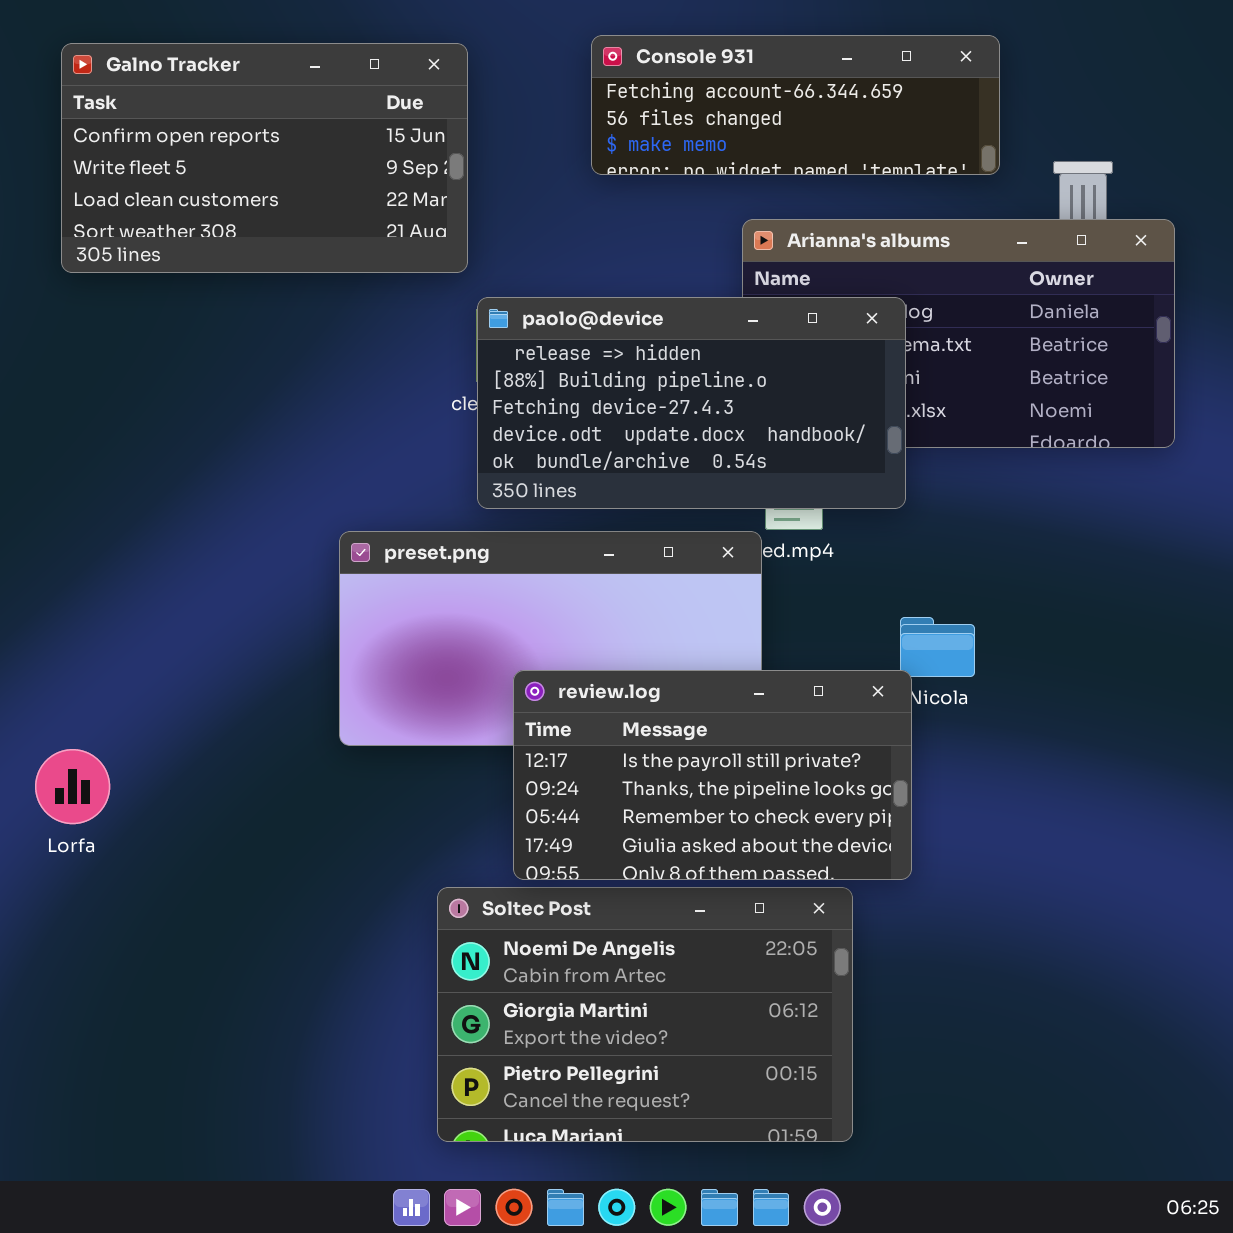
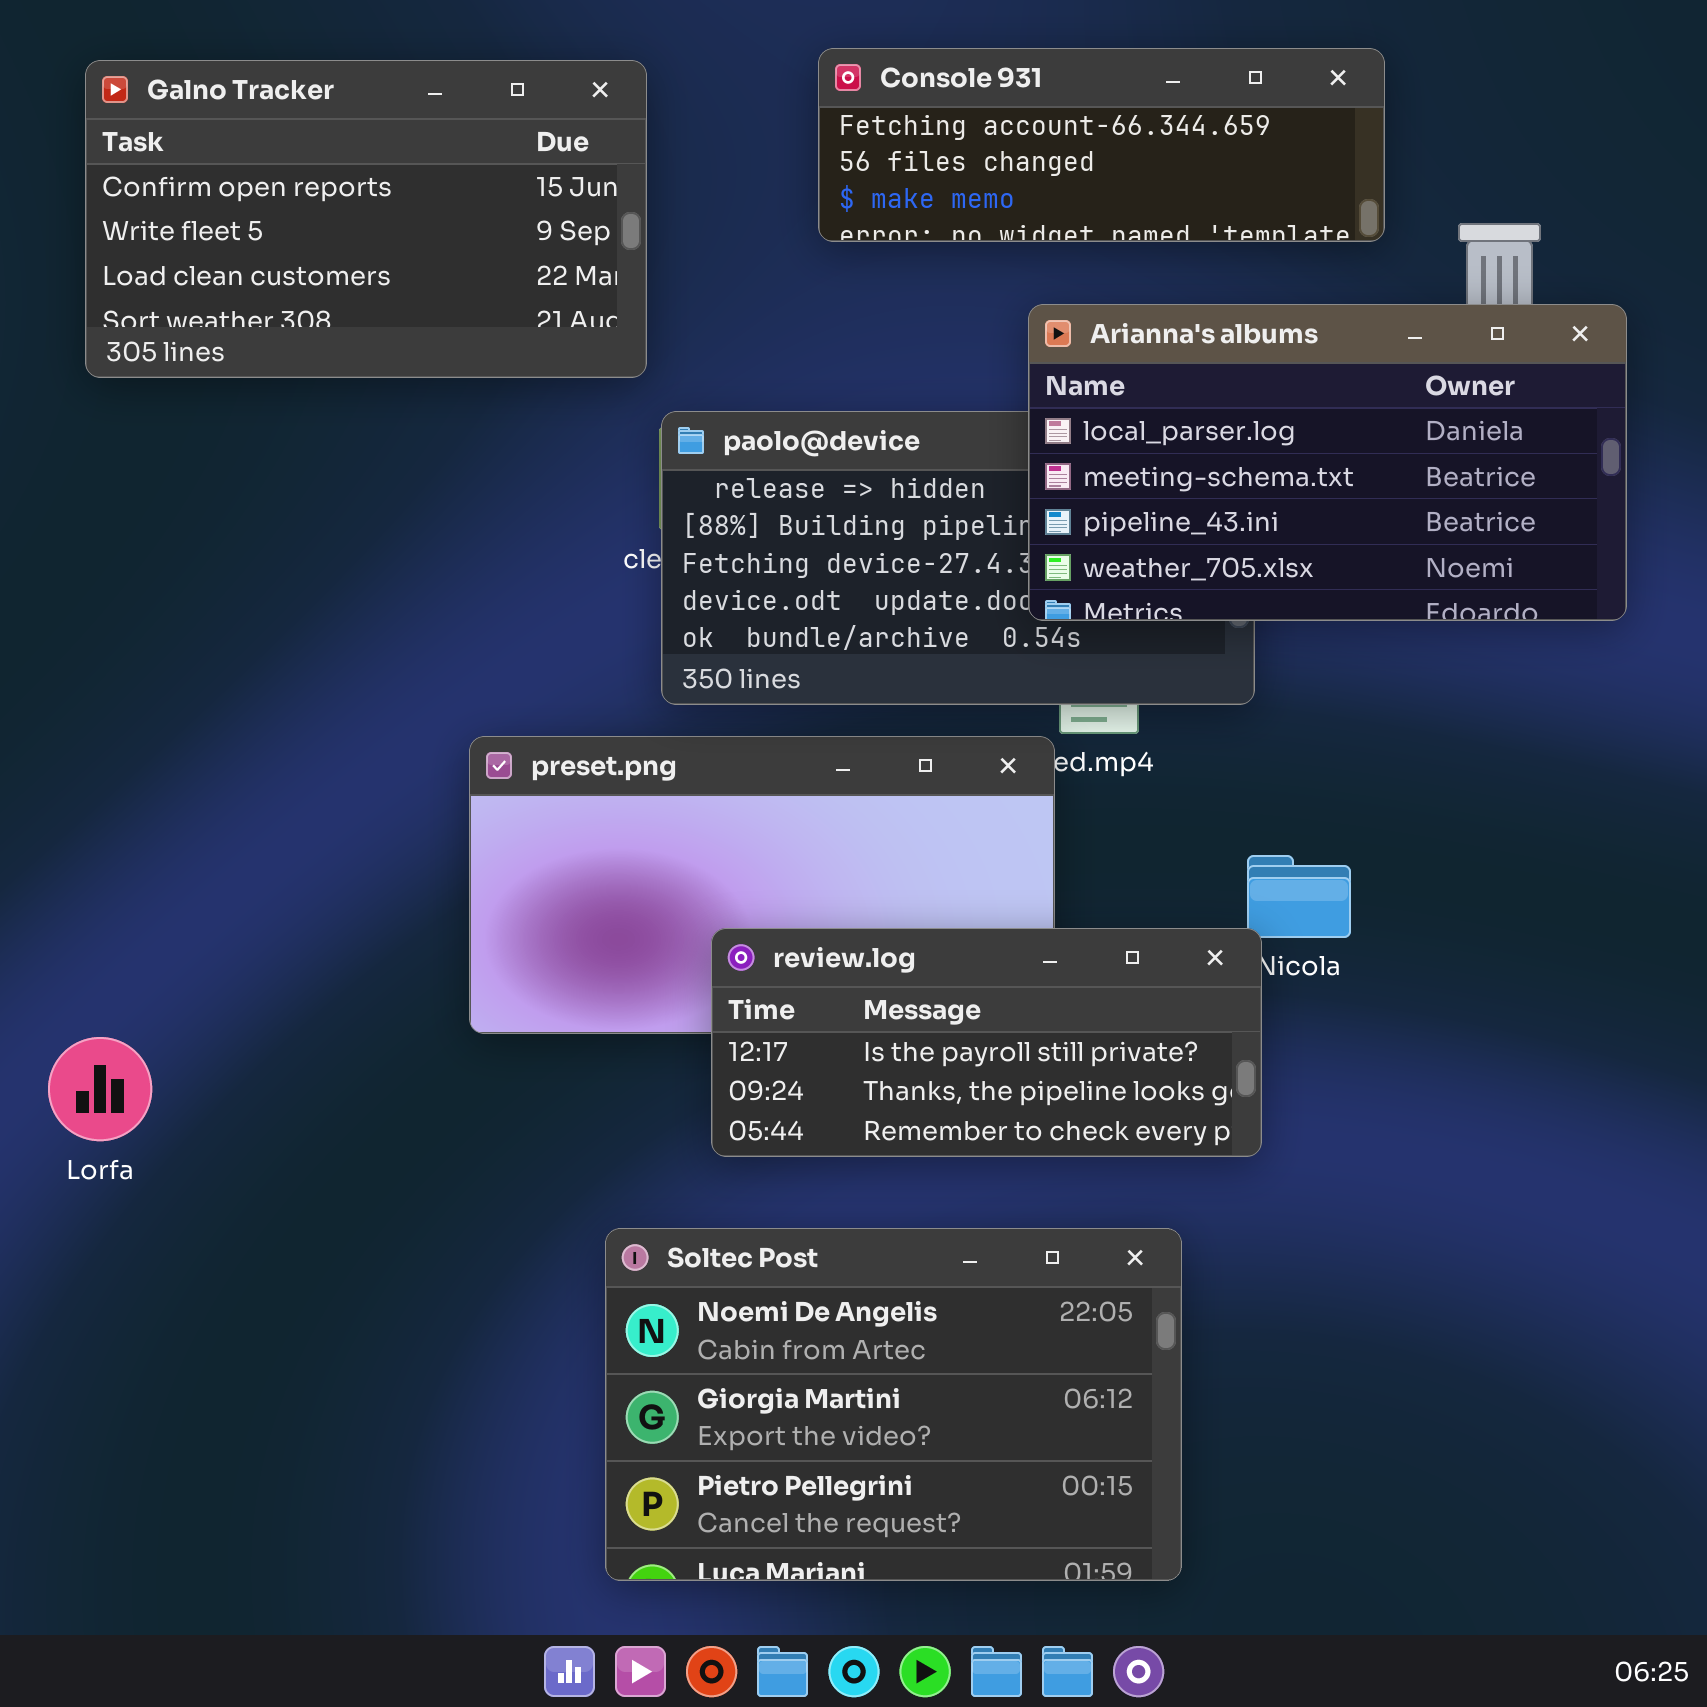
Arianna's albums: [742,219,1175,448] -> [1028,304,1627,621], raised
review.log: [513,670,912,880] -> [711,928,1262,1157], resized

